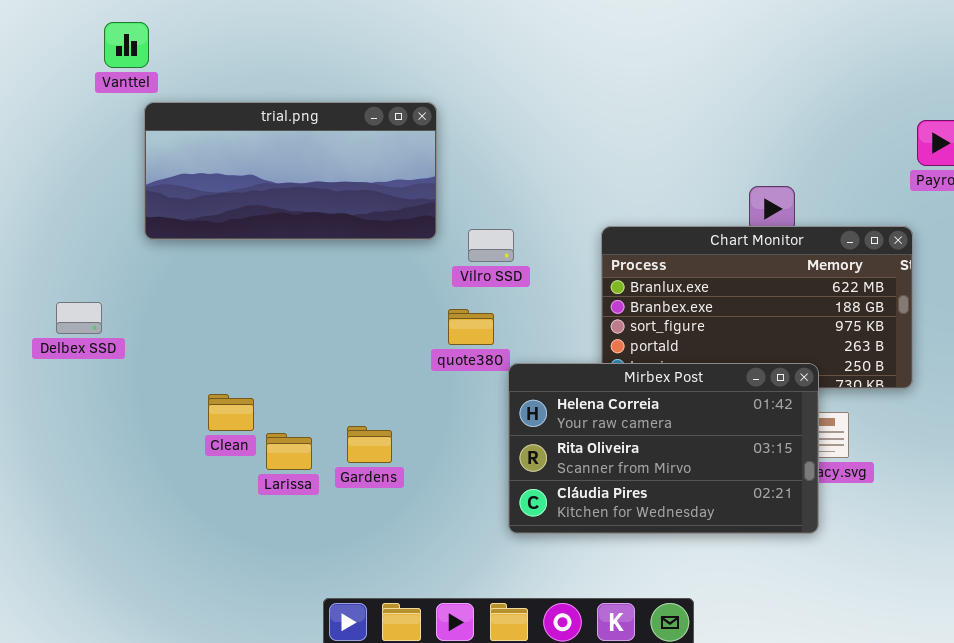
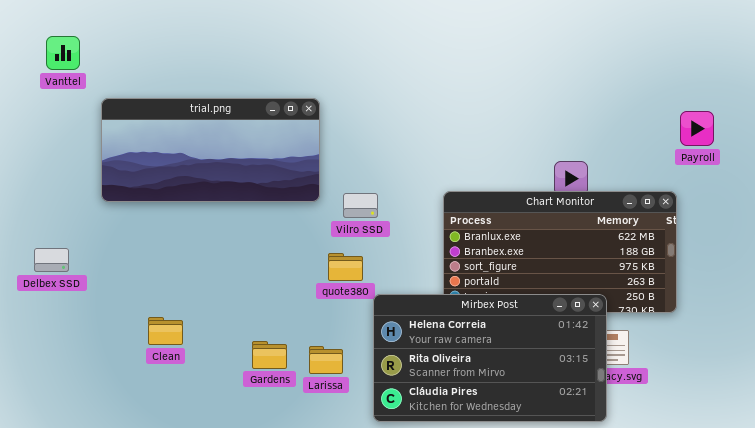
Vanttel: [104,22,149,68] -> [46,36,80,70], moved
Larissa: [266,433,312,470] -> [309,346,343,374], moved

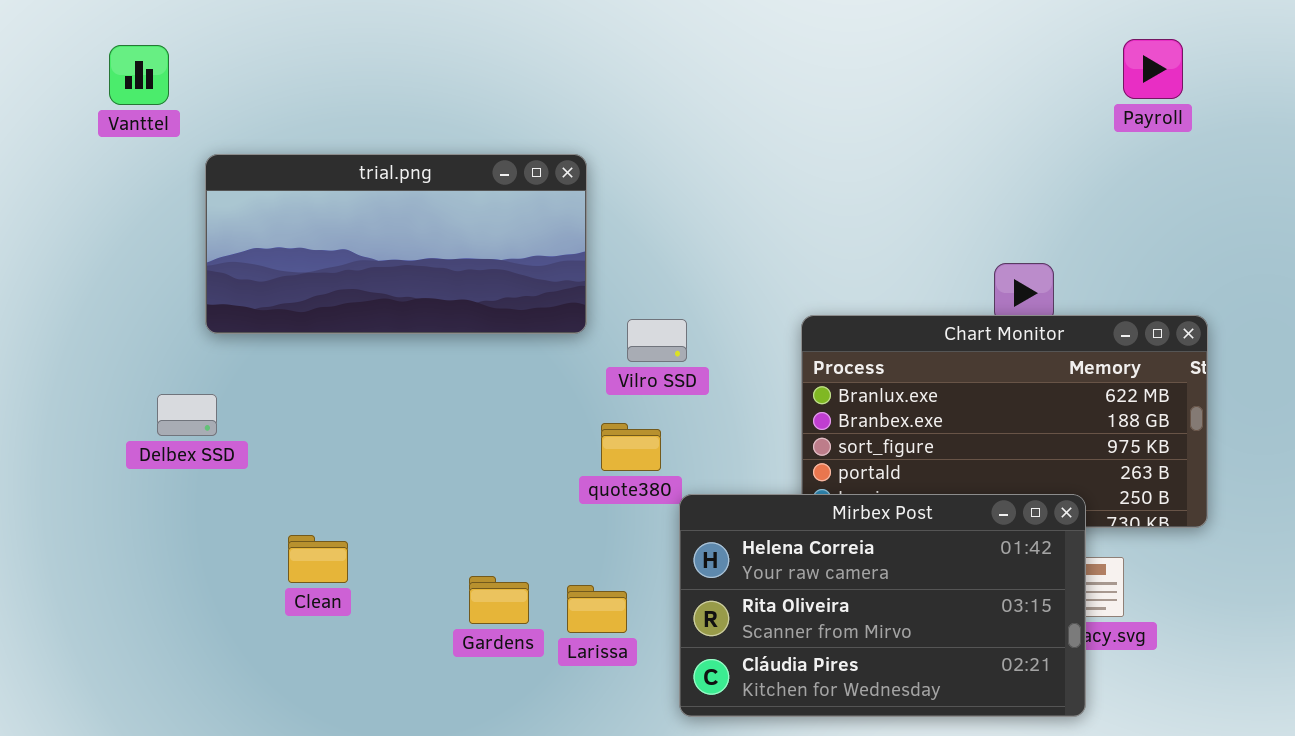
Payroll: [680,111,714,146] -> [1123,39,1183,99], moved
Delbex SSD: [34,248,69,272] -> [157,394,217,436], moved

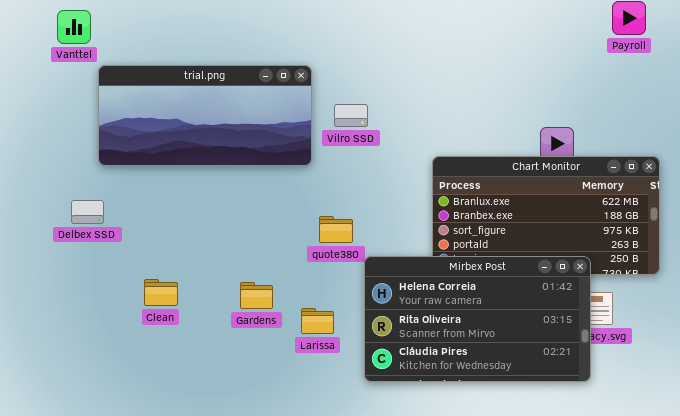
Vanttel: [109,45,169,105] -> [57,10,91,44], moved
Vilro SSD: [627,319,687,362] -> [334,104,368,127], moved
Gardens: [469,576,529,624] -> [240,282,273,309], moved

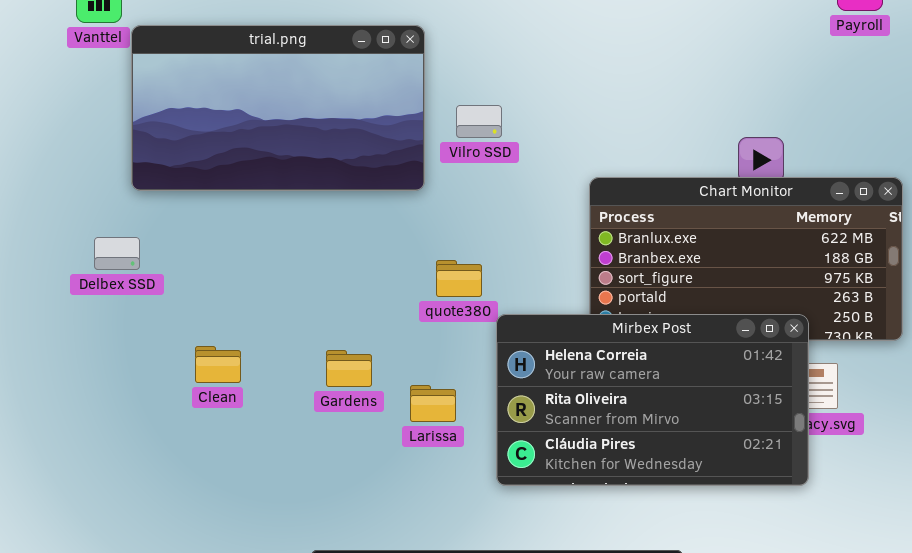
trial.png: [98,65,312,166] -> [131,25,425,191], resized

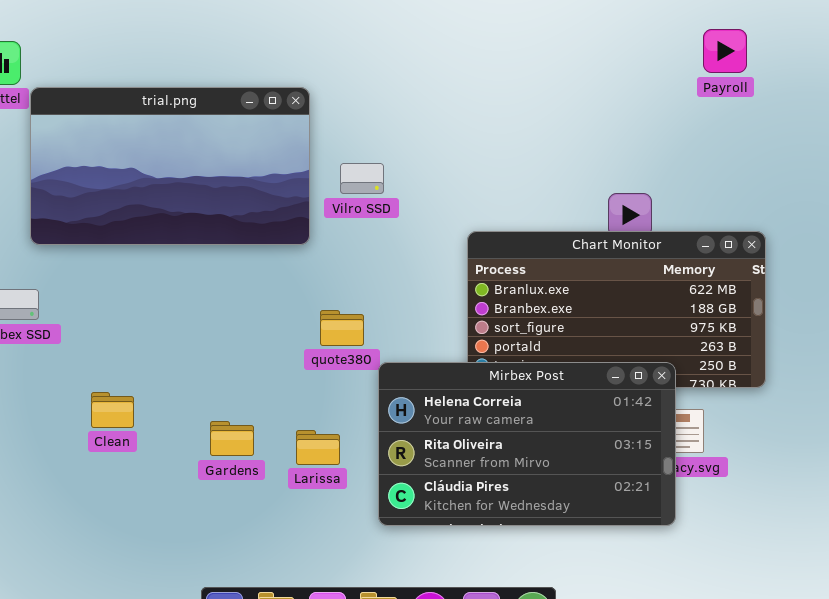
Gardens: [326,350,372,387] -> [210,421,254,456], moved

